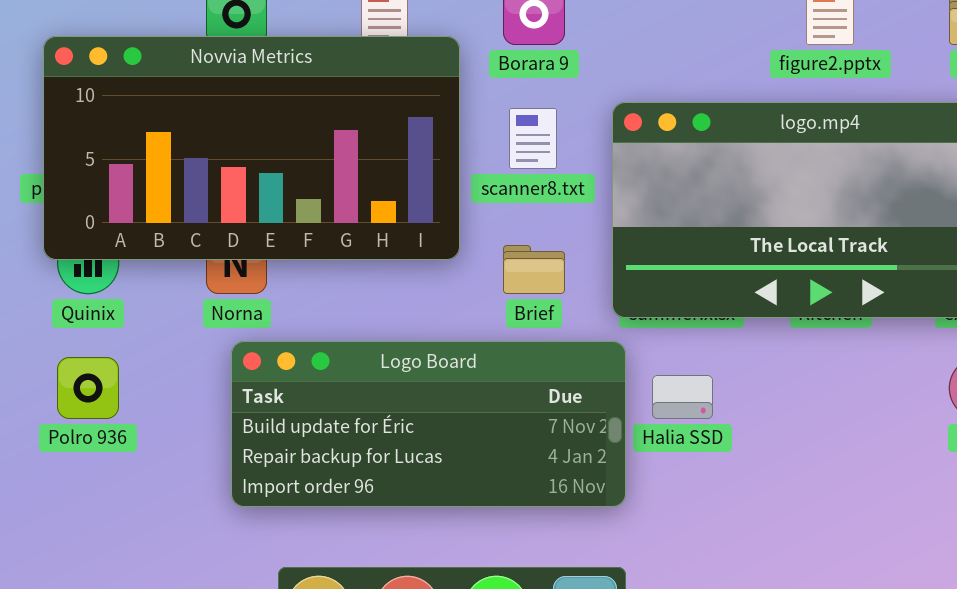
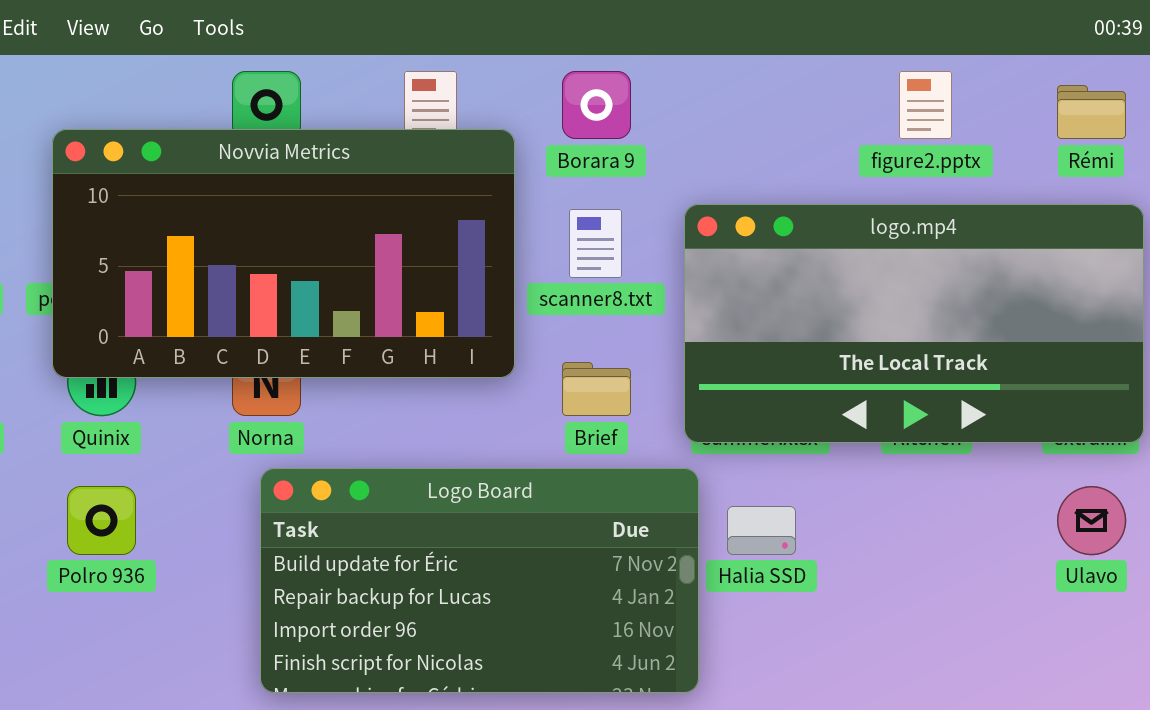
Logo Board: [231,341,626,507] -> [260,468,699,693], resized

